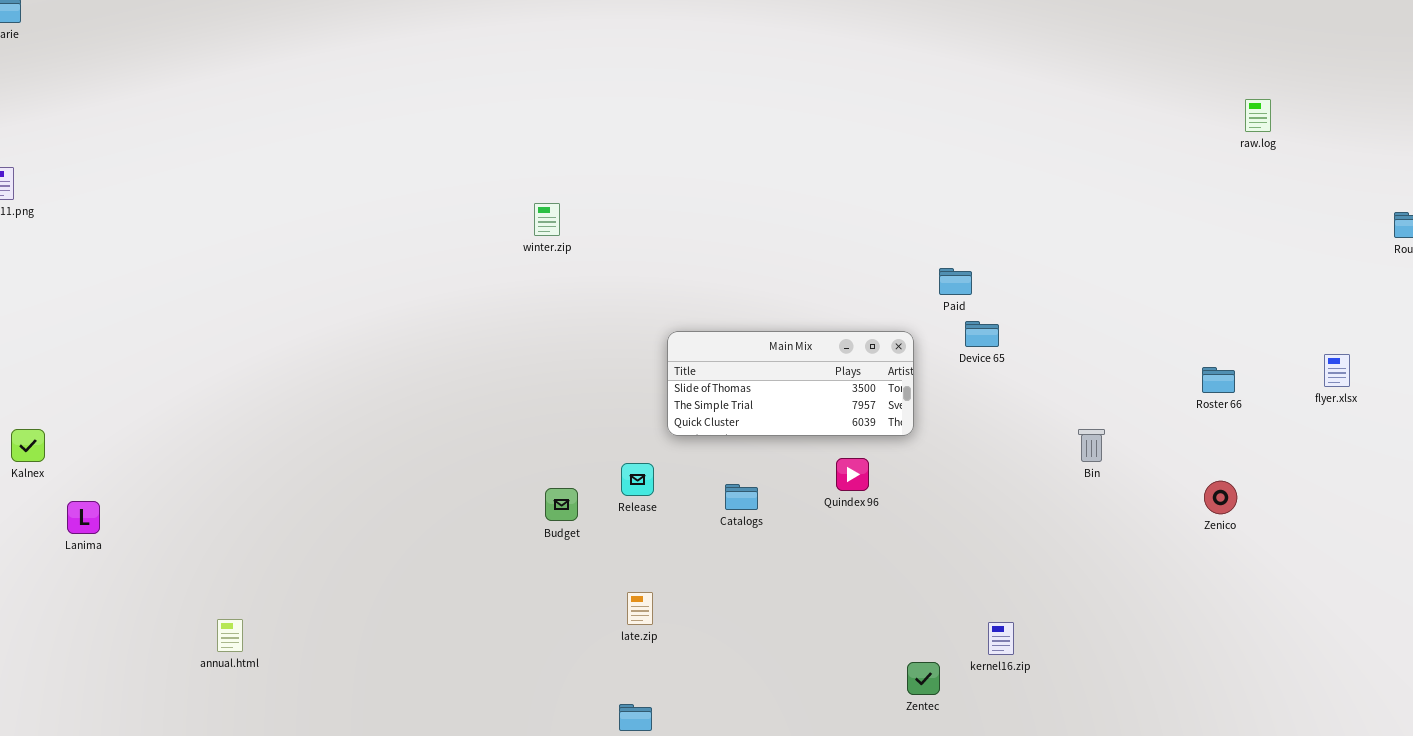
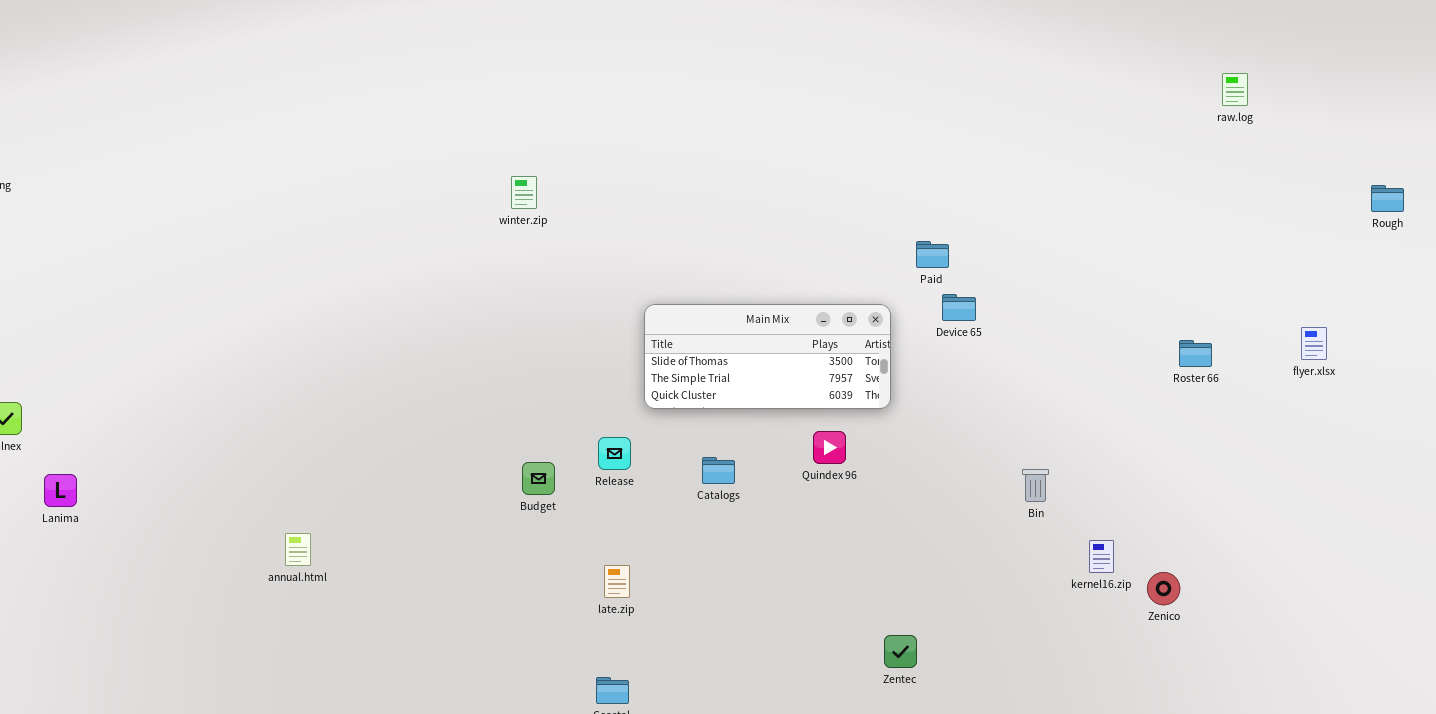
Bin: [1078,429,1105,462] -> [1022,469,1049,502], moved
Zenico: [1204,481,1237,514] -> [1147,572,1180,605], moved
annual.html: [217,619,243,652] -> [285,533,311,566], moved
kernel16.zip: [988,622,1014,655] -> [1089,540,1114,573], moved

